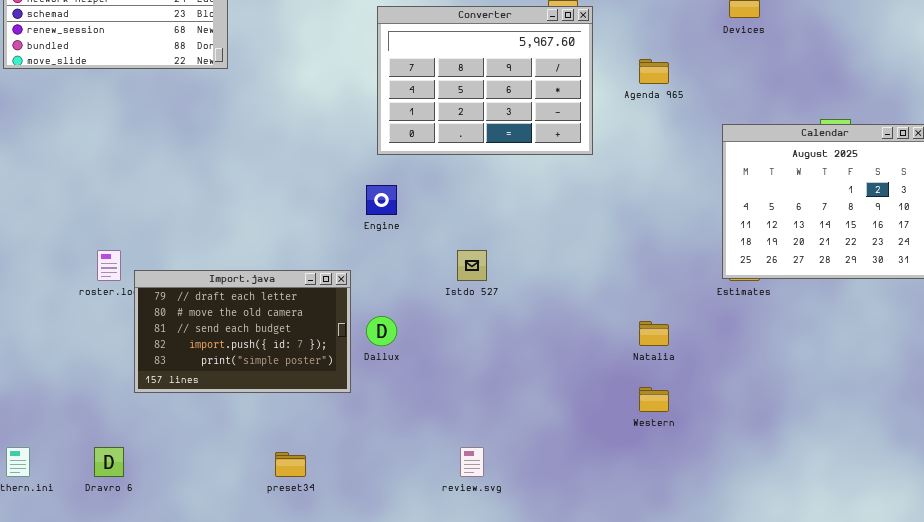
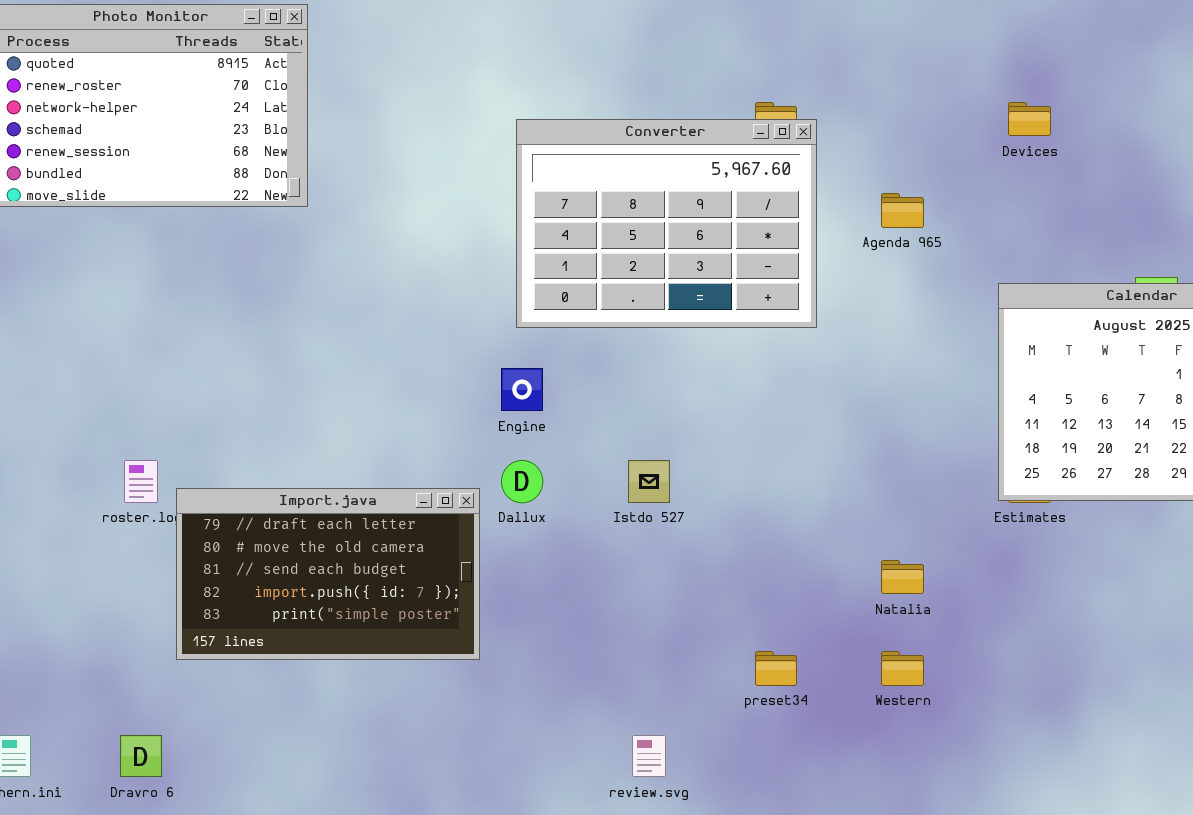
Dallux: [366,316,397,346] -> [501,460,543,503], moved
preset34: [275,452,306,477] -> [755,651,797,686], moved

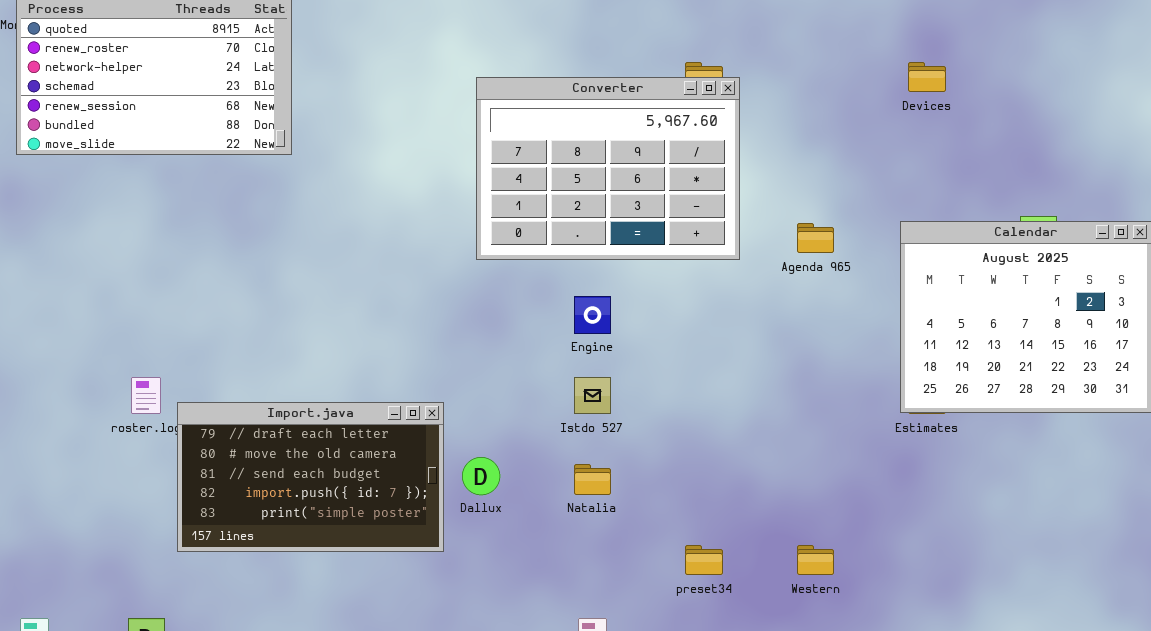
Agenda 965: [881,193,924,228] -> [797,223,834,253], moved
Engine: [501,368,543,411] -> [574,296,611,334], moved
Dallux: [501,460,543,503] -> [462,457,500,495], moved
Natalia: [881,560,924,594] -> [574,464,611,495], moved

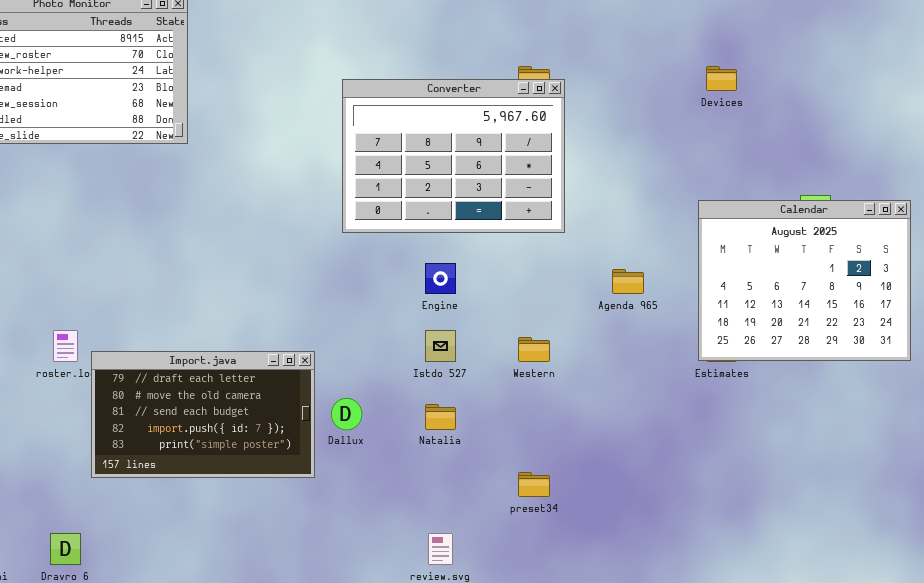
Agenda 965: [797,223,834,253] -> [612,269,644,294], moved
Western: [797,545,834,575] -> [518,337,550,362], moved

